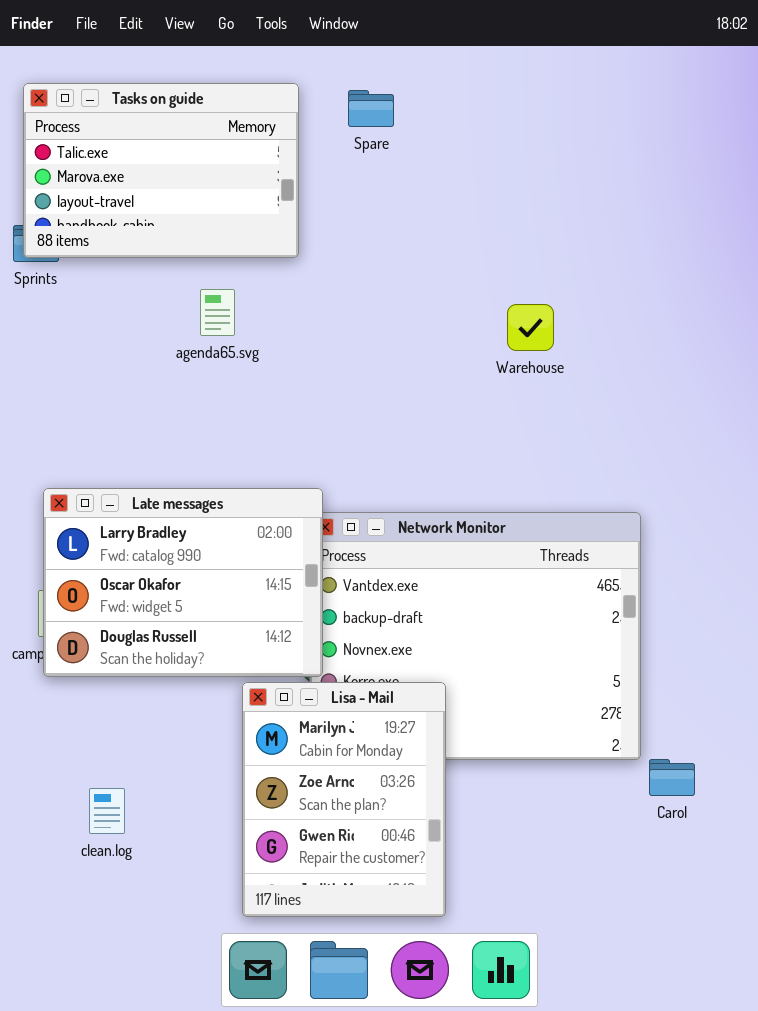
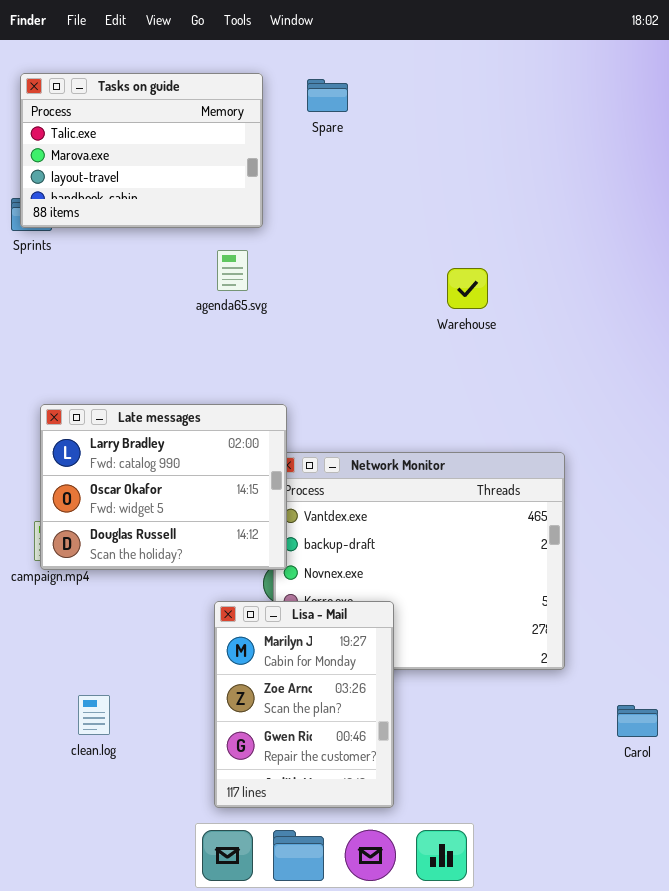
agenda65.svg: [200,289,235,336] -> [217,250,248,291], moved
Late messages: [43,488,323,677] -> [40,404,287,570], moved
Carol: [649,759,695,796] -> [617,705,658,737], moved

